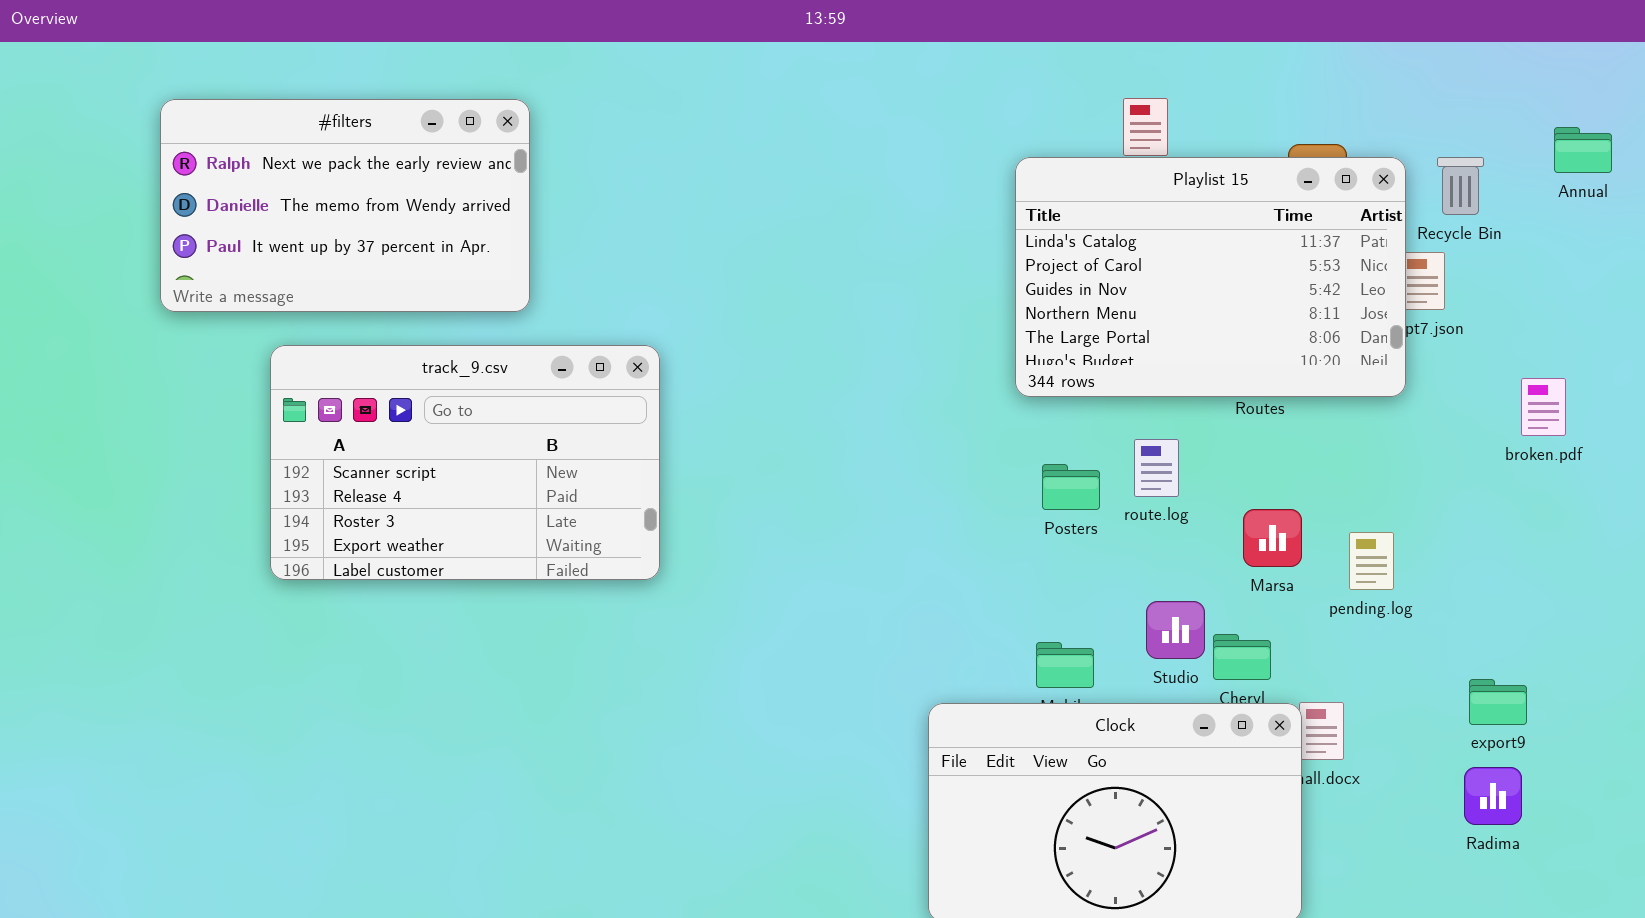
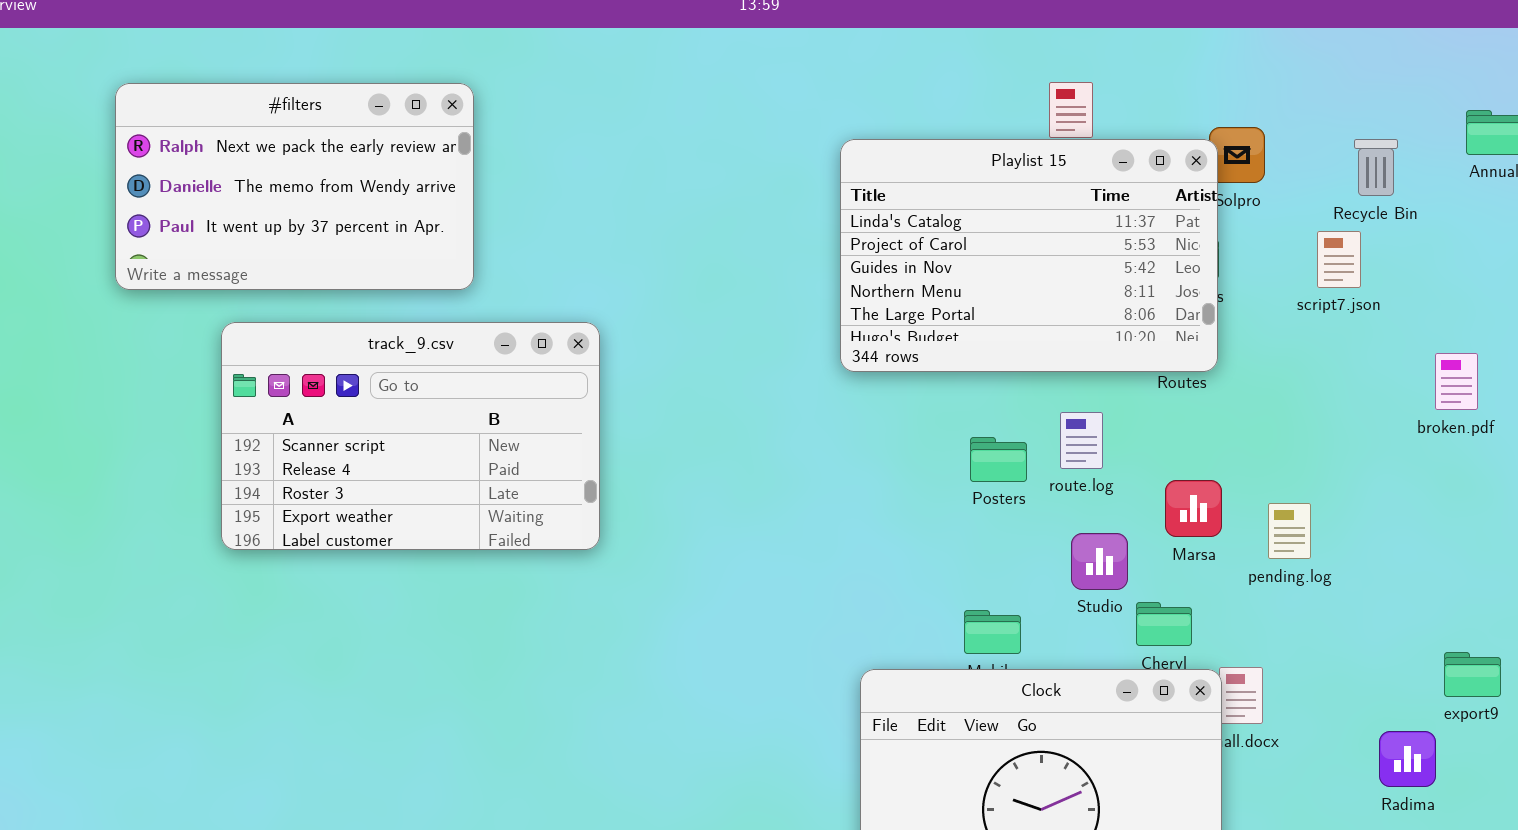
Playlist 15: [1015,157,1406,397] -> [840,139,1218,372], moved
Studio: [1146,601,1205,659] -> [1071,533,1128,590], moved
export9: [1469,679,1527,725] -> [1444,652,1501,697], moved

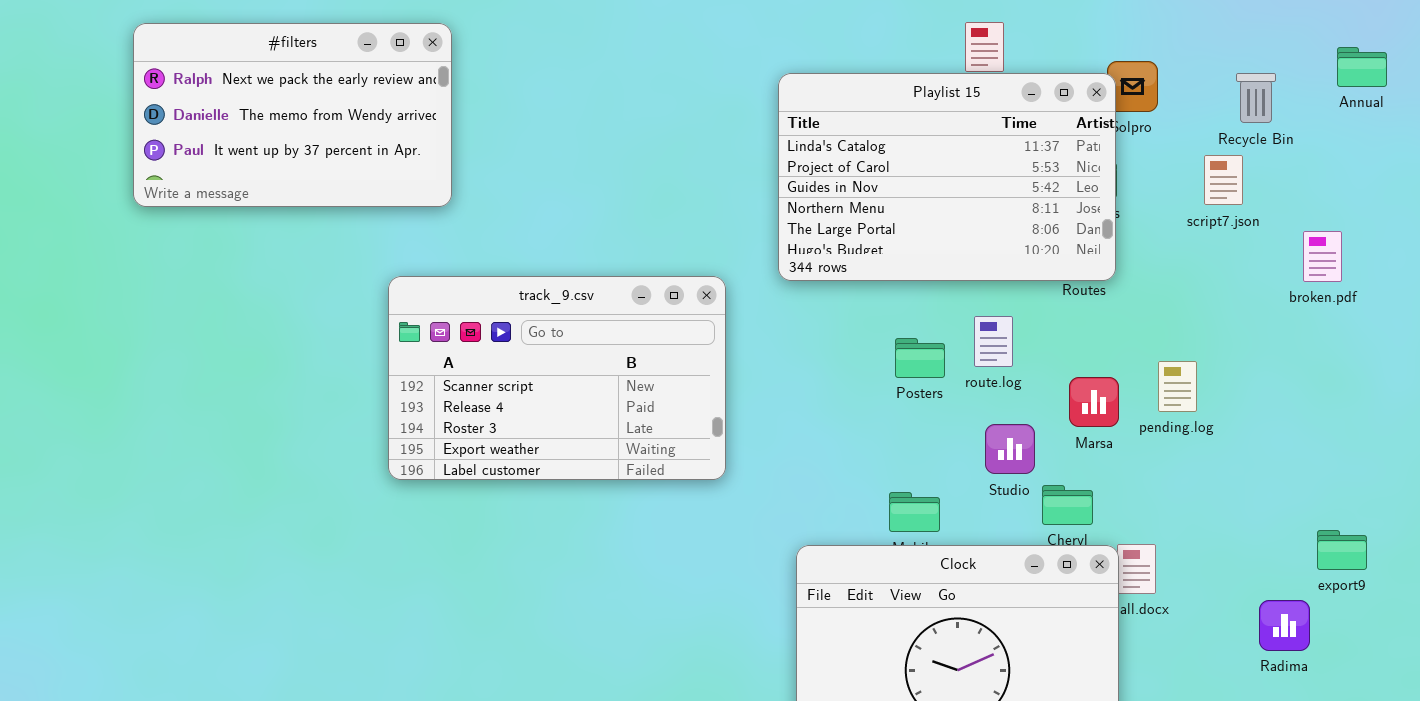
track_9.csv: [221,322,600,550] -> [388,276,726,480], moved
broken.pdf: [1435,353,1478,410] -> [1303,231,1342,282], moved
pending.log: [1268,503,1311,559] -> [1158,361,1197,412], moved

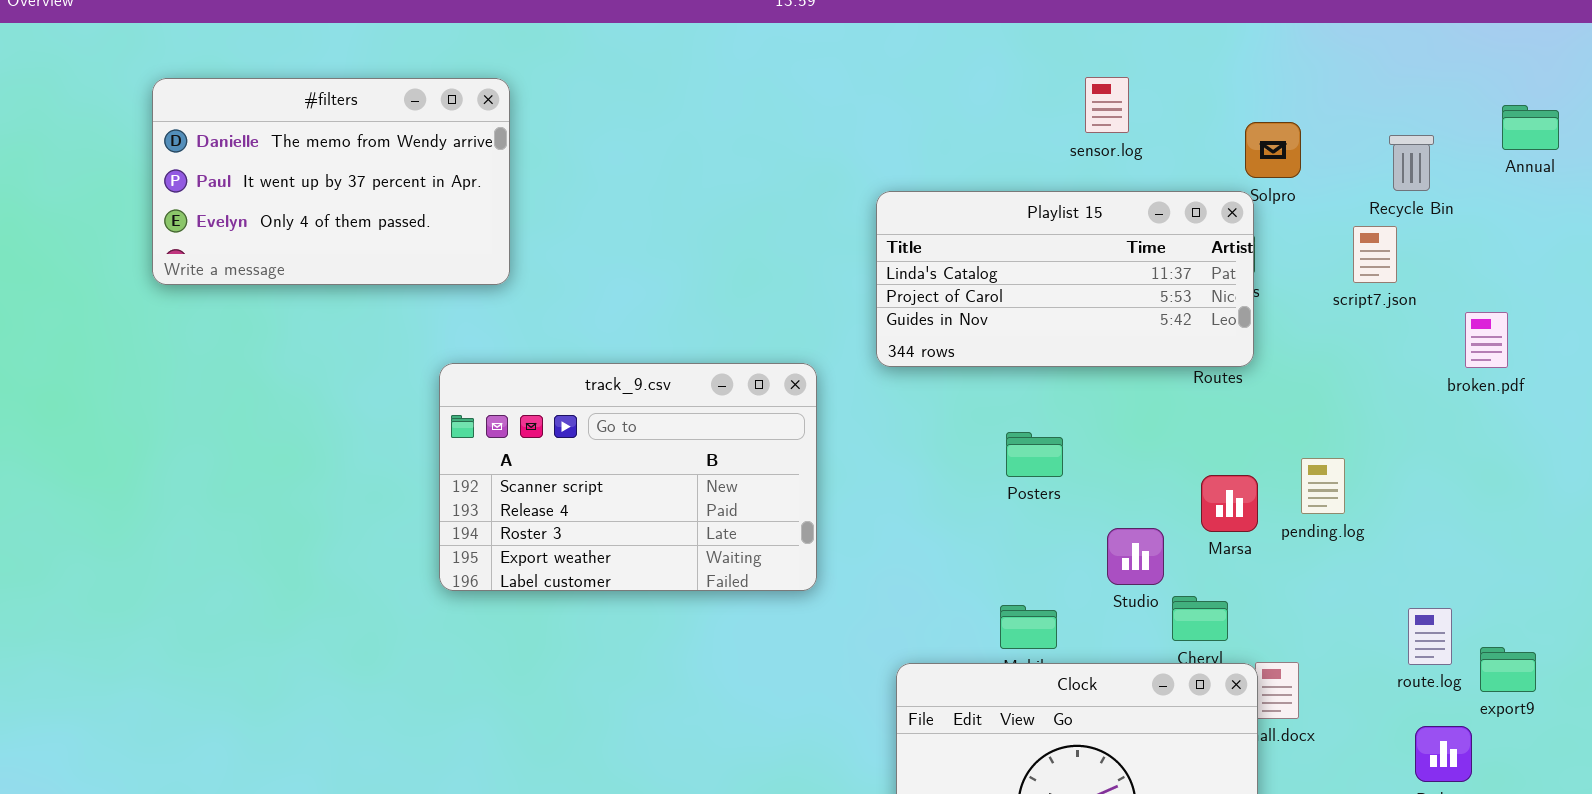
#filters: [133,23,452,207] -> [152,78,510,285], scrolled down 1 row
Playlist 15: [778,73,1116,281] -> [876,191,1254,367], resized
route.log: [974,316,1013,367] -> [1408,608,1452,665], moved

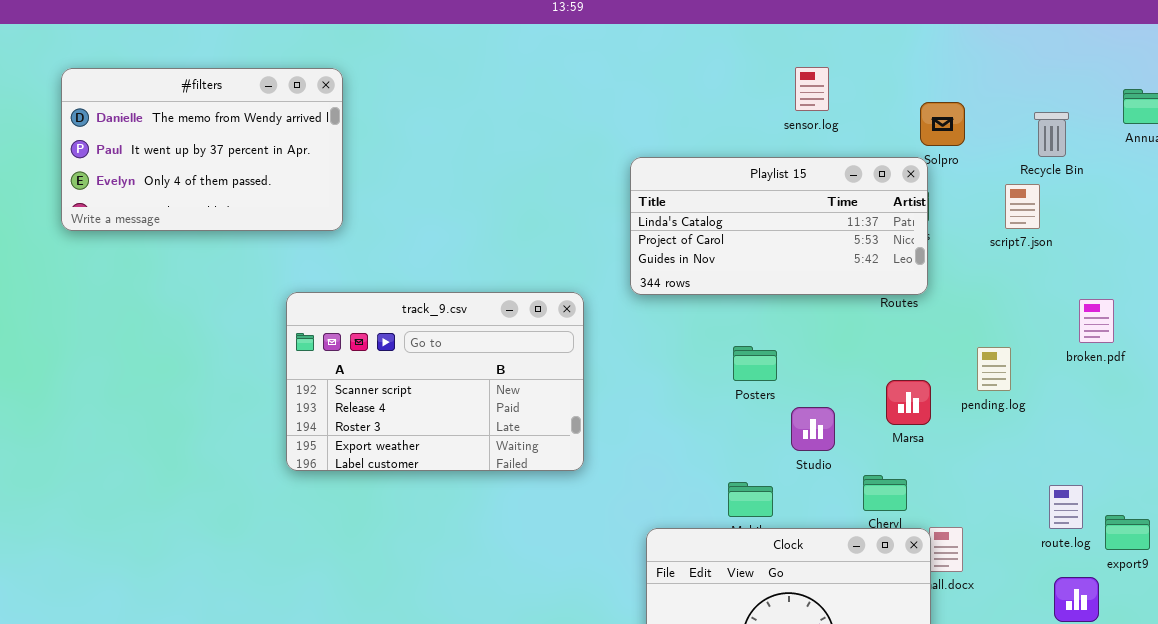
broken.pdf: [1465,312,1508,368] -> [1079,299,1114,343], moved
pending.log: [1301,458,1345,514] -> [977,347,1011,391], moved
Studio: [1107,528,1164,585] -> [791,407,835,451], moved

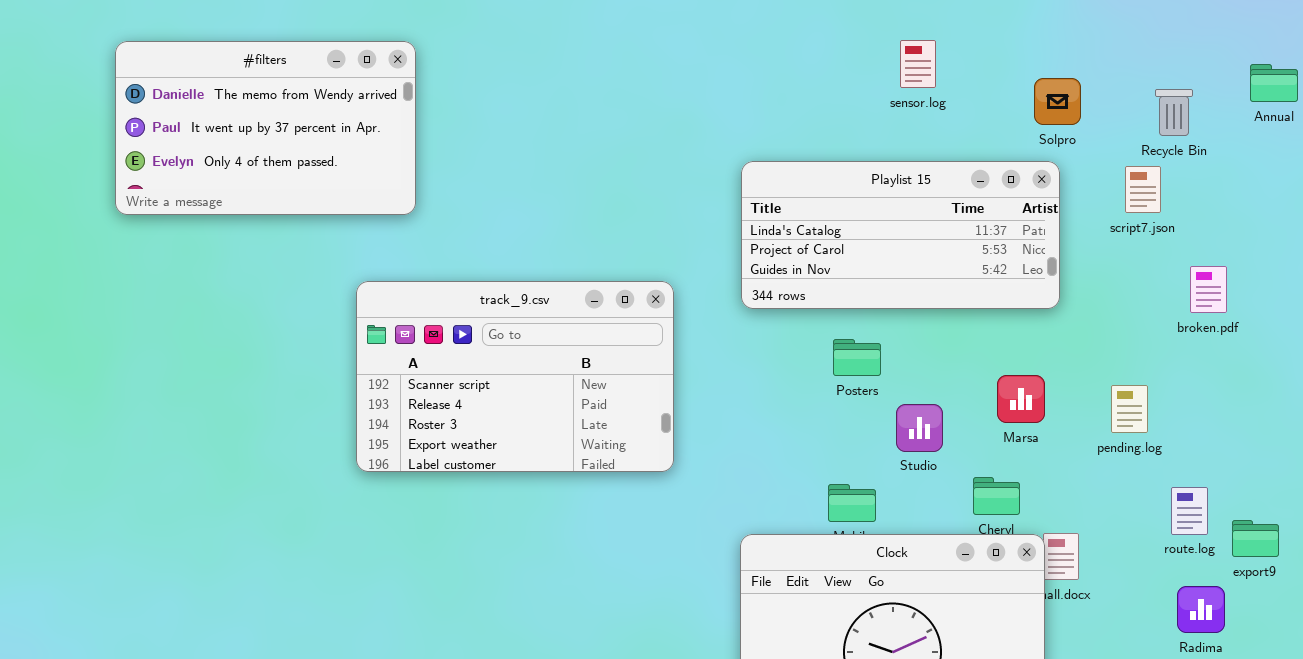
Playlist 15: [630,157,928,295] -> [741,161,1060,309], moved
broken.pdf: [1079,299,1114,343] -> [1190,266,1227,313], moved
pending.log: [977,347,1011,391] -> [1111,385,1148,433], moved

